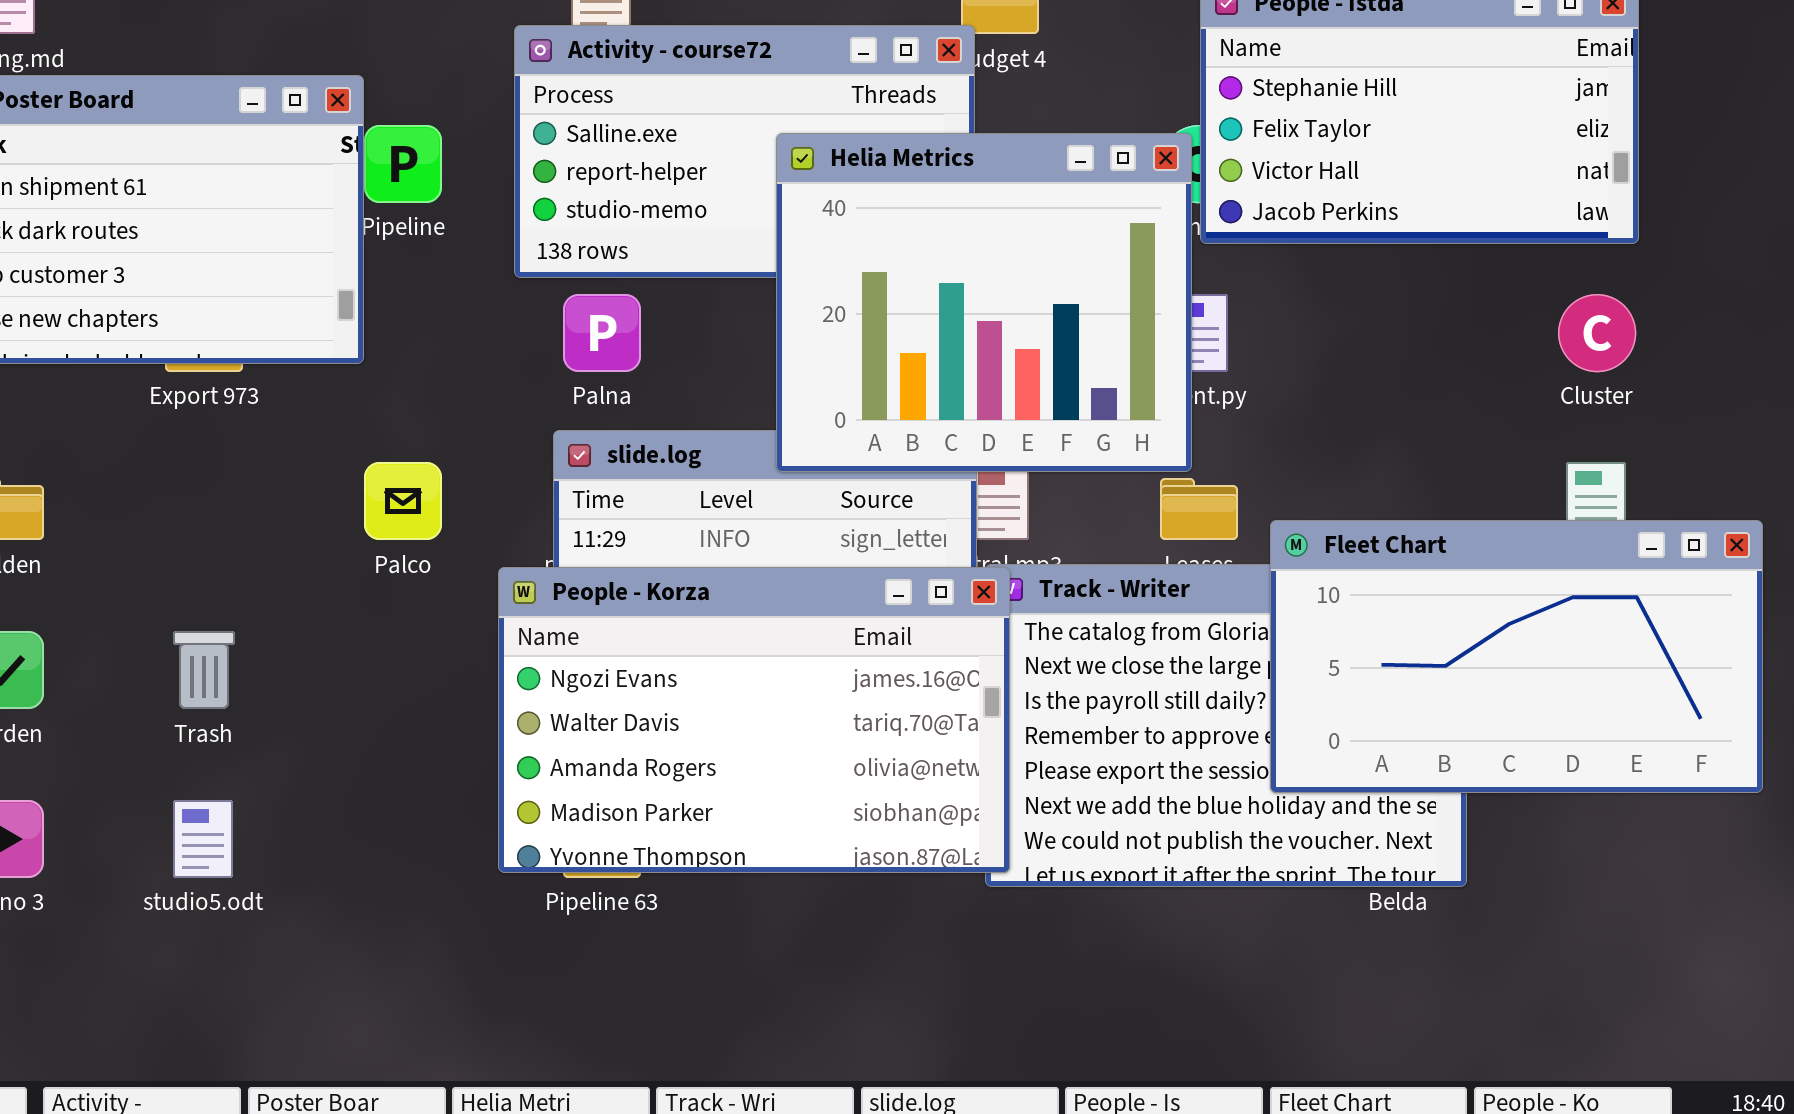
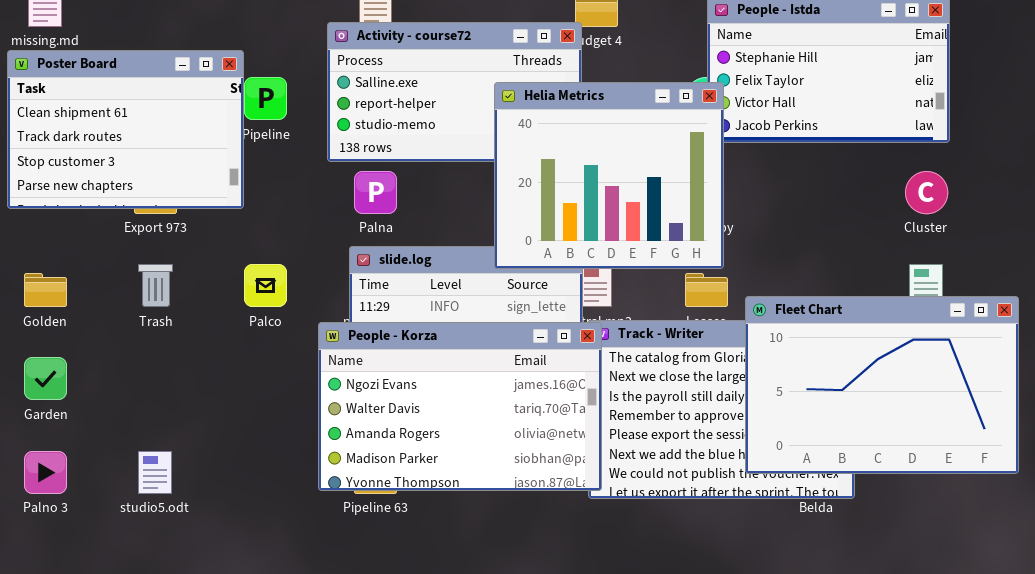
Helia Metrics: [776,133,1192,472] -> [494,82,724,269], moved
Fleet Chart: [1270,520,1763,793] -> [745,296,1019,474], resized
Trash: [173,631,235,709] -> [138,264,173,307], moved

